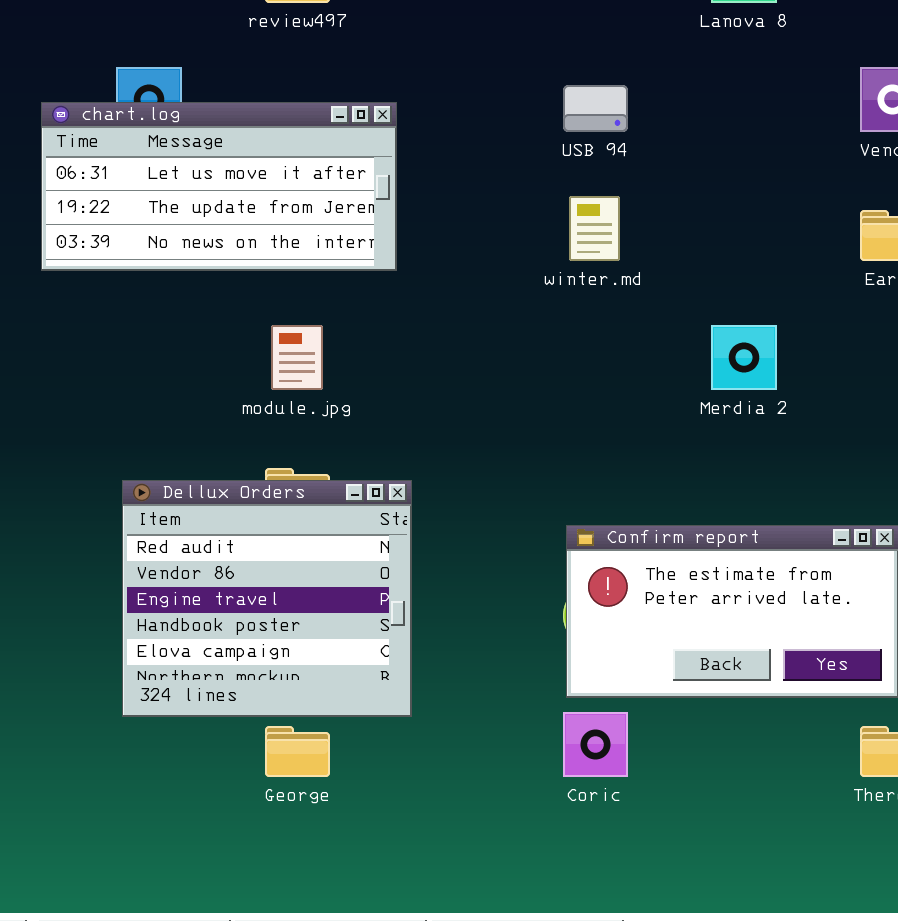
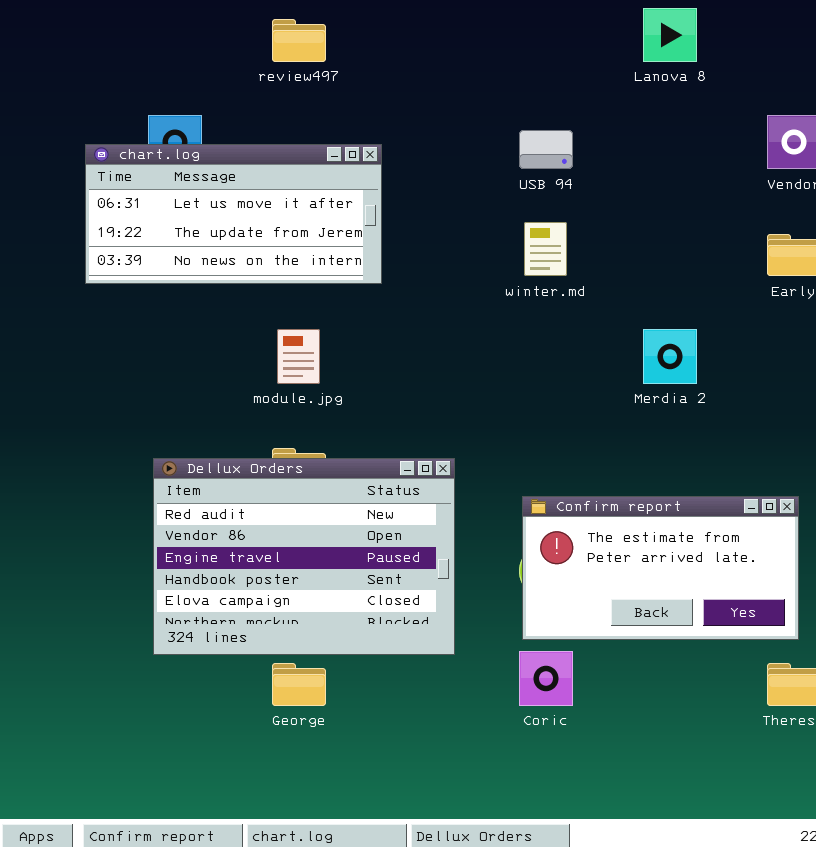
Dellux Orders: [122,480,412,717] -> [153,458,455,655], resized

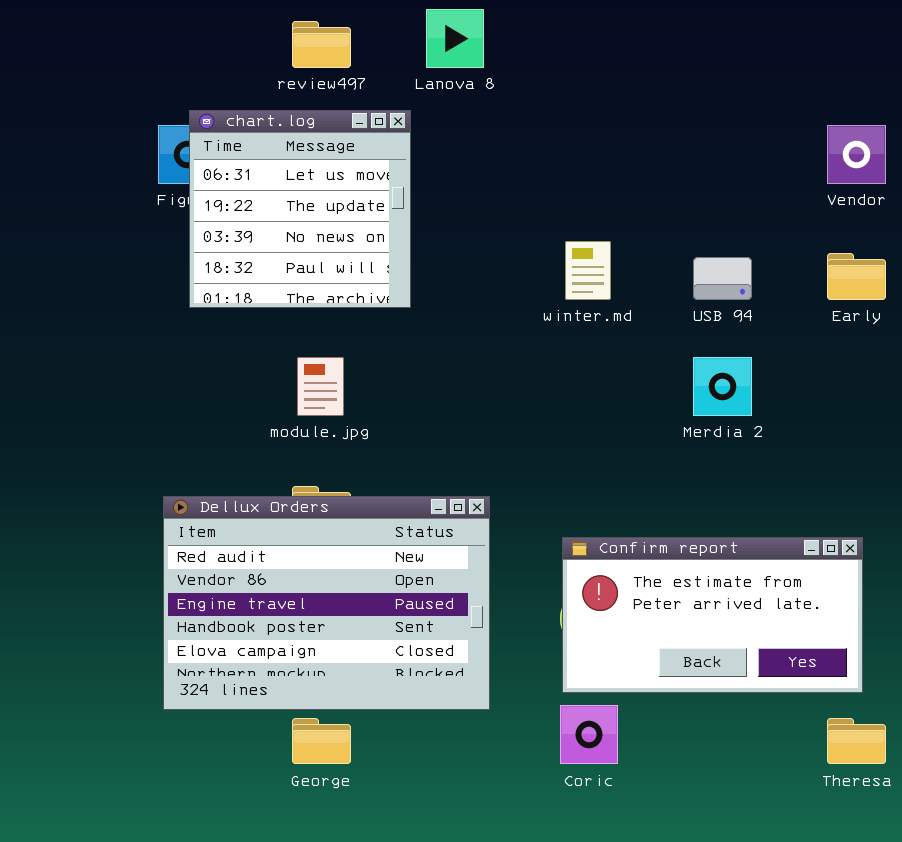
Lanova 8: [643,8,697,62] -> [426,9,484,68], moved
USB 94: [519,130,573,169] -> [693,257,752,300], moved
chart.log: [85,144,382,284] -> [189,110,411,308], resized

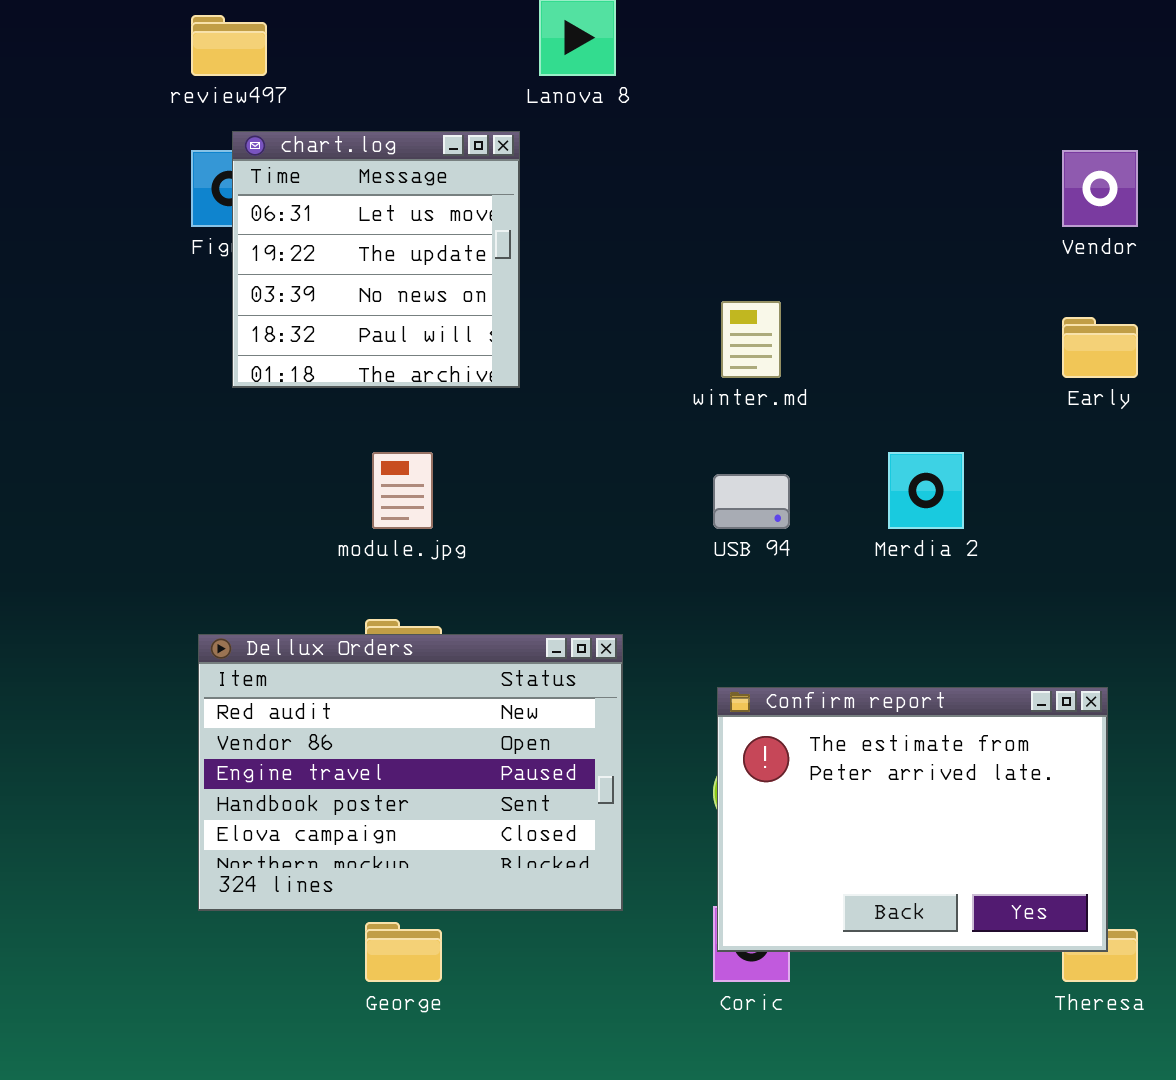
review497: [292,21,351,68] -> [191,15,267,76], moved
USB 94: [693,257,752,300] -> [713,474,790,529], moved
Confirm report: [562,537,863,693] -> [717,687,1108,952], resized

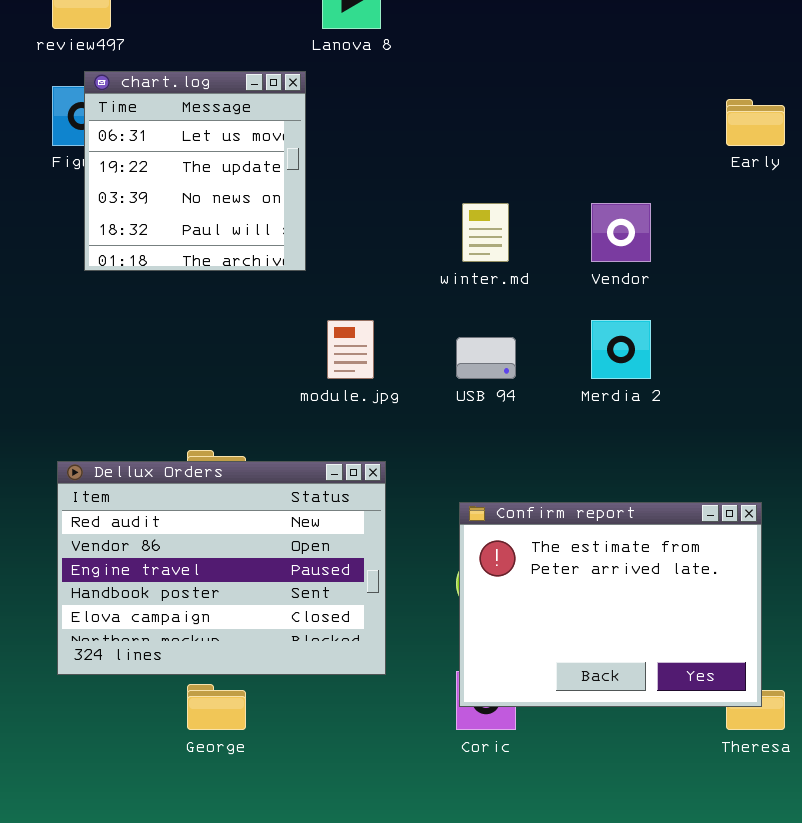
Vendor: [1062,150,1138,227] -> [591,203,651,262], moved
Early: [1062,317,1138,378] -> [726,99,785,146], moved
module.jpg: [372,452,433,529] -> [327,320,374,379], moved

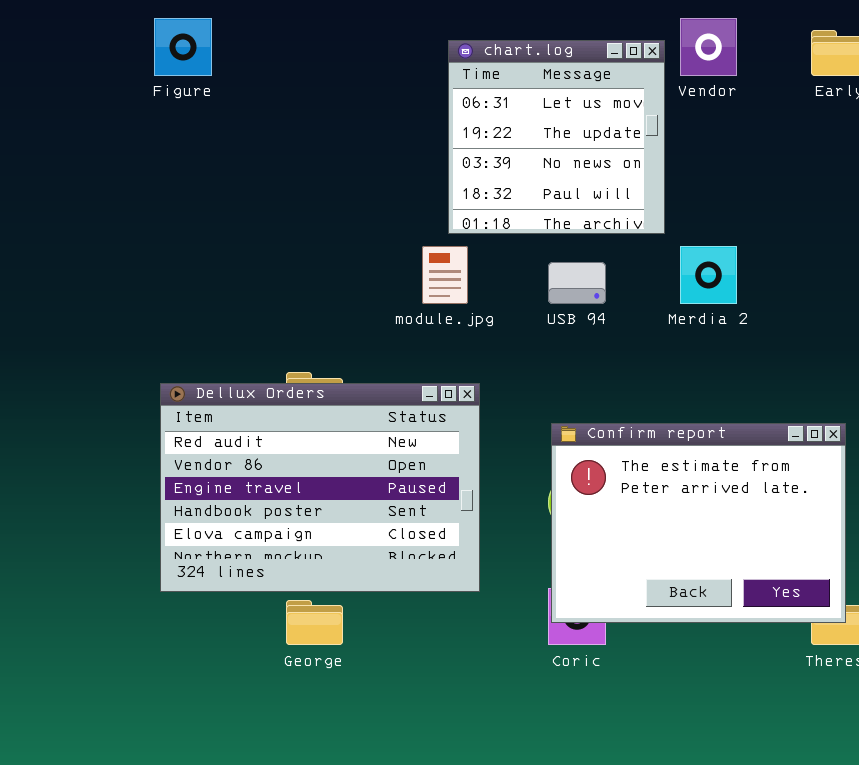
chart.log: [84,71,306,271] -> [448,40,665,234], moved
Vendor: [591,203,651,262] -> [680,18,737,76], moved

